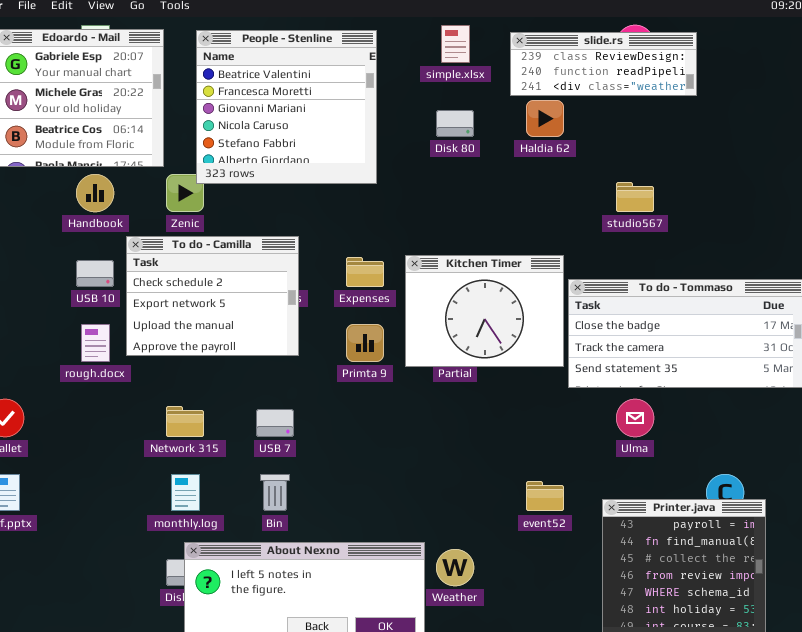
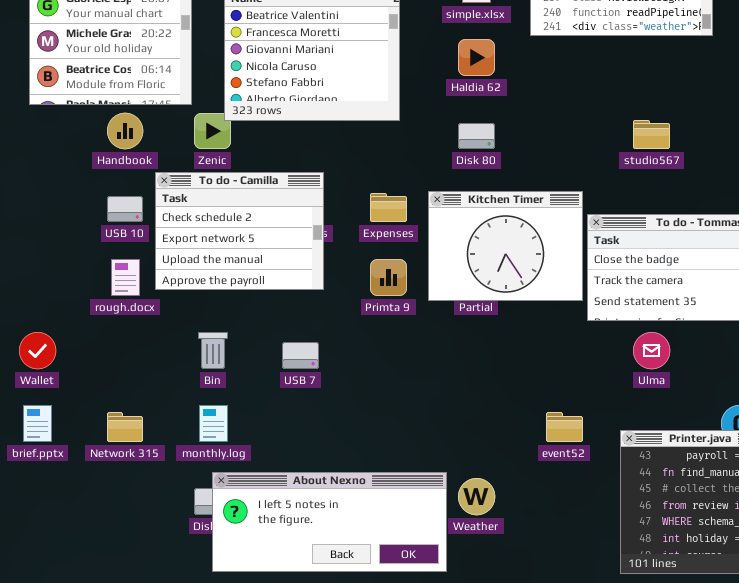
Haldia 62: [526,100,564,137] -> [458,39,495,76], moved
Disk 80: [436,110,474,137] -> [458,123,495,149], moved
Network 315: [166,406,204,437] -> [107,412,143,442], moved
Bin: [260,474,290,511] -> [198,332,228,369], moved

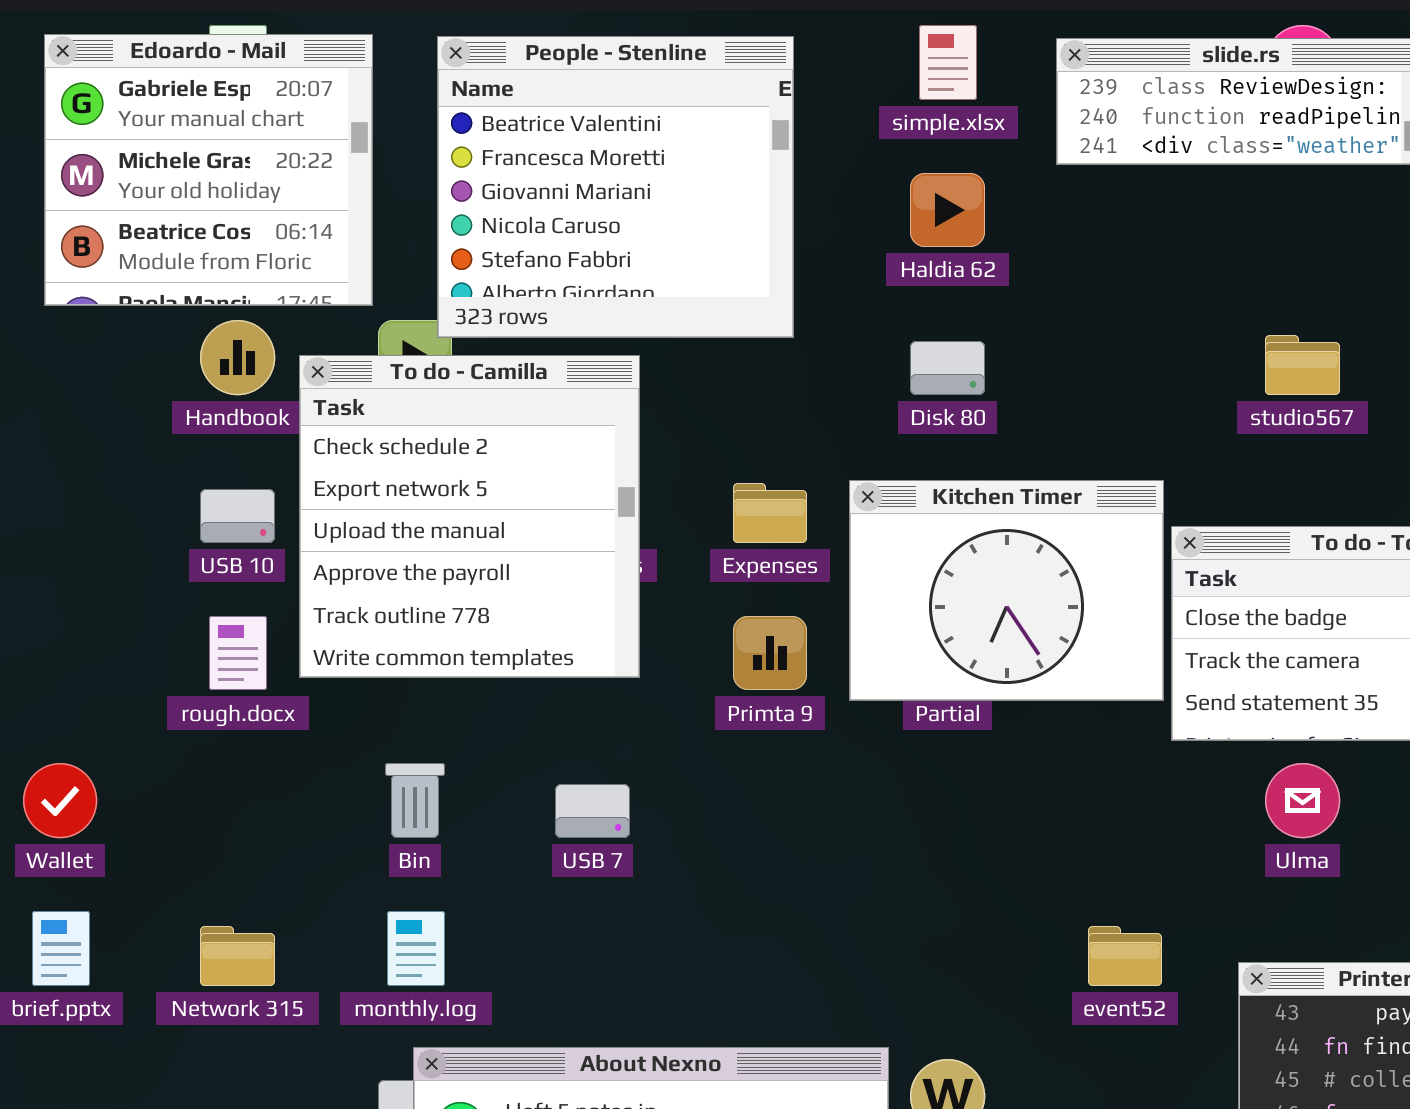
To do - Camilla: [155,172,324,290] -> [299,355,640,678], resized

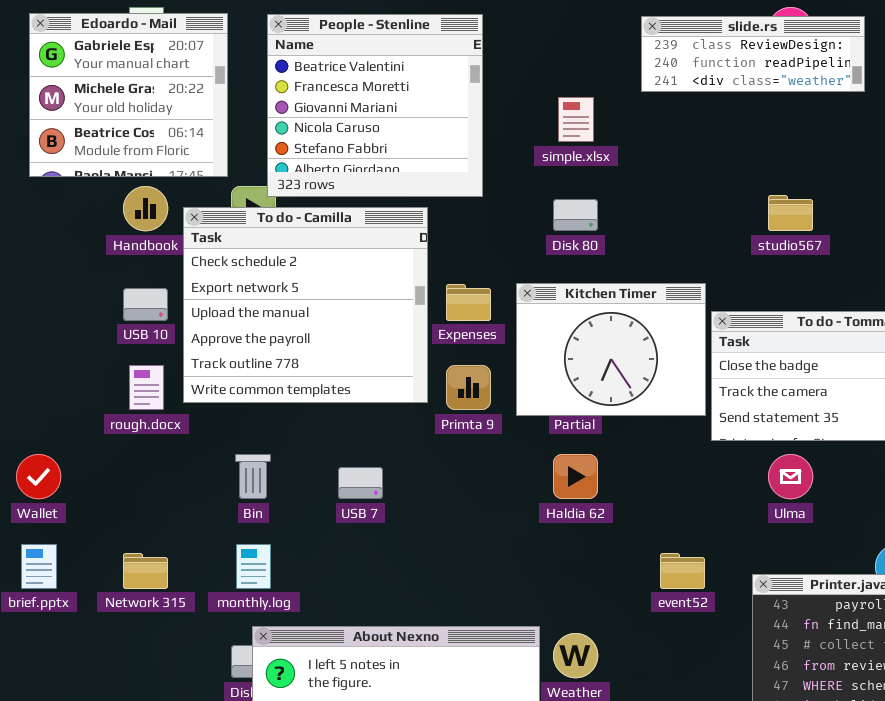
simple.xlsx: [919,25,977,100] -> [558,97,594,142], moved
Haldia 62: [910,173,985,247] -> [553,454,598,499], moved
To do - Camilla: [299,355,640,678] -> [183,207,428,403], resized

